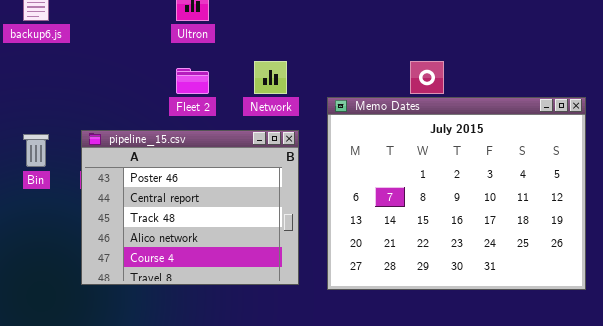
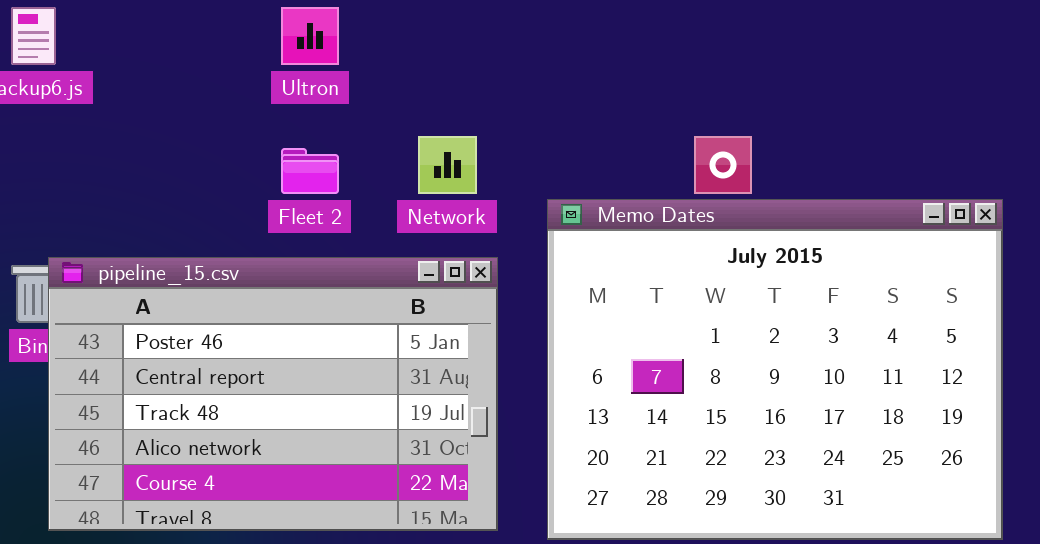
pipeline_15.csv: [81,130,299,285] -> [48,257,498,531], resized

